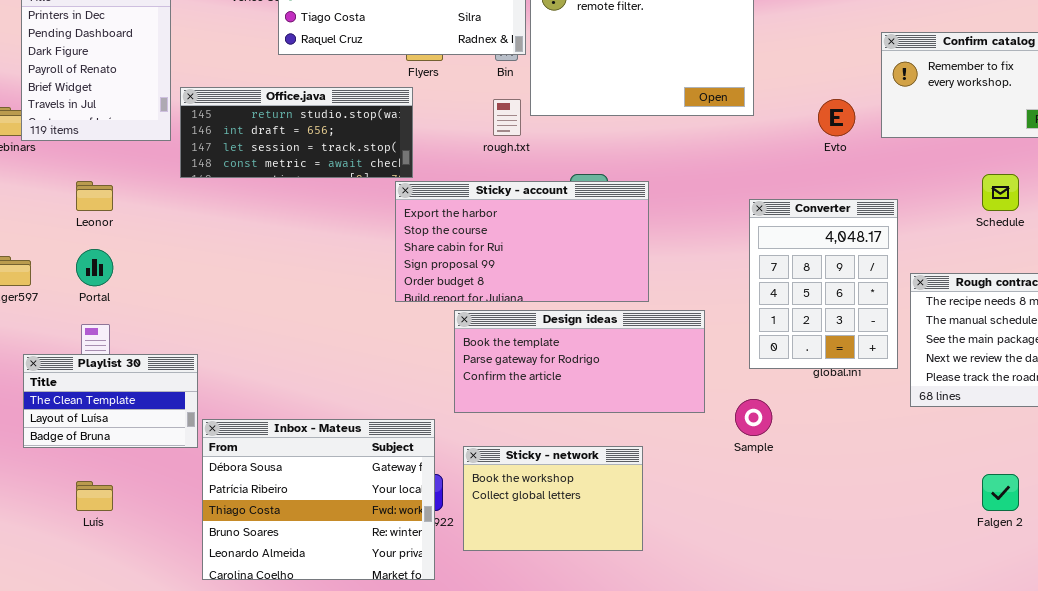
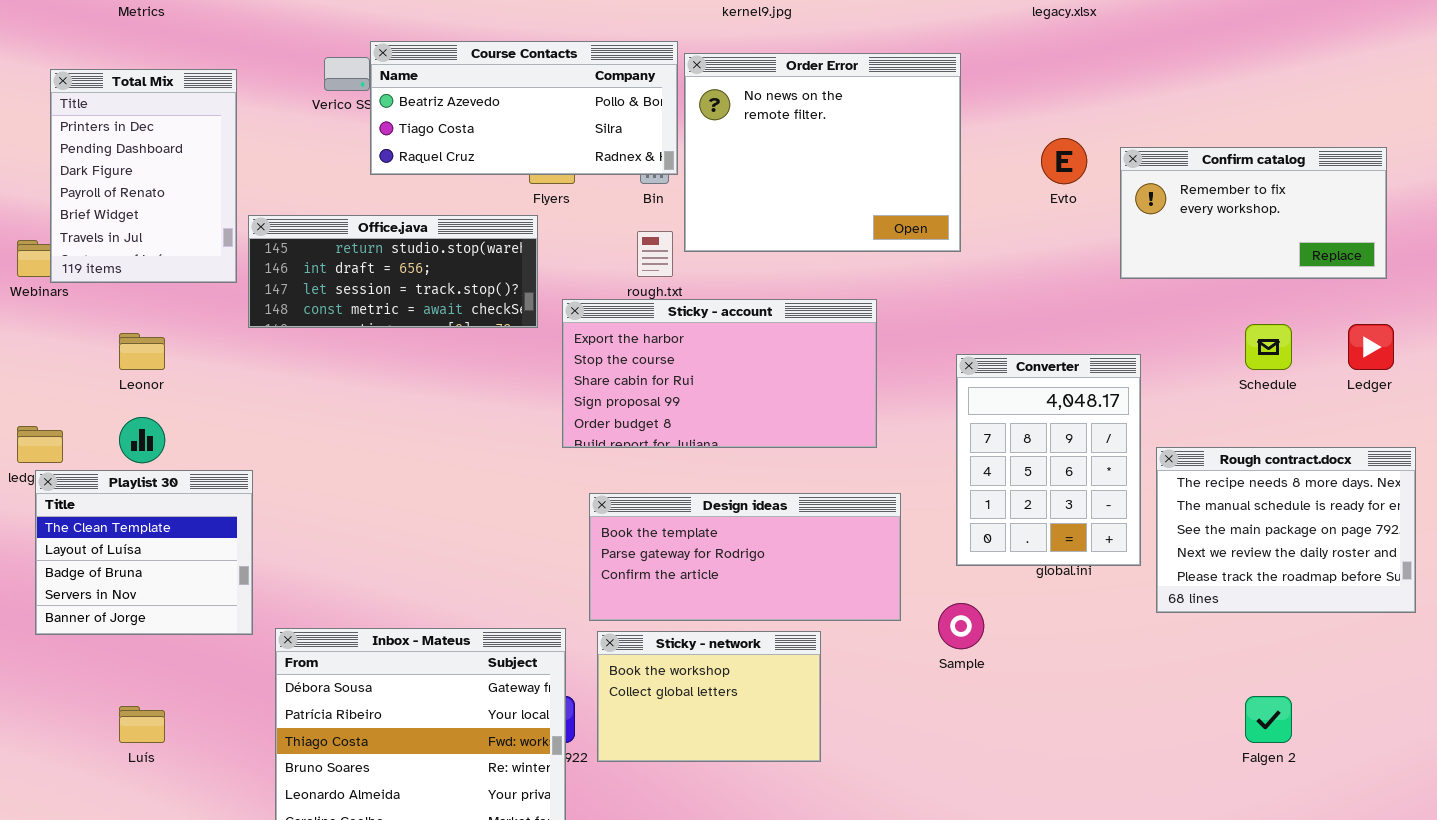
Evto: [818,99,855,136] -> [1041,138,1087,184], moved
Sticky - account: [395,181,649,302] -> [562,299,877,448], moved
Playlist 30: [23,354,198,448] -> [35,470,253,635], moved, resized
Sticky - network: [463,446,643,551] -> [597,631,821,762], moved

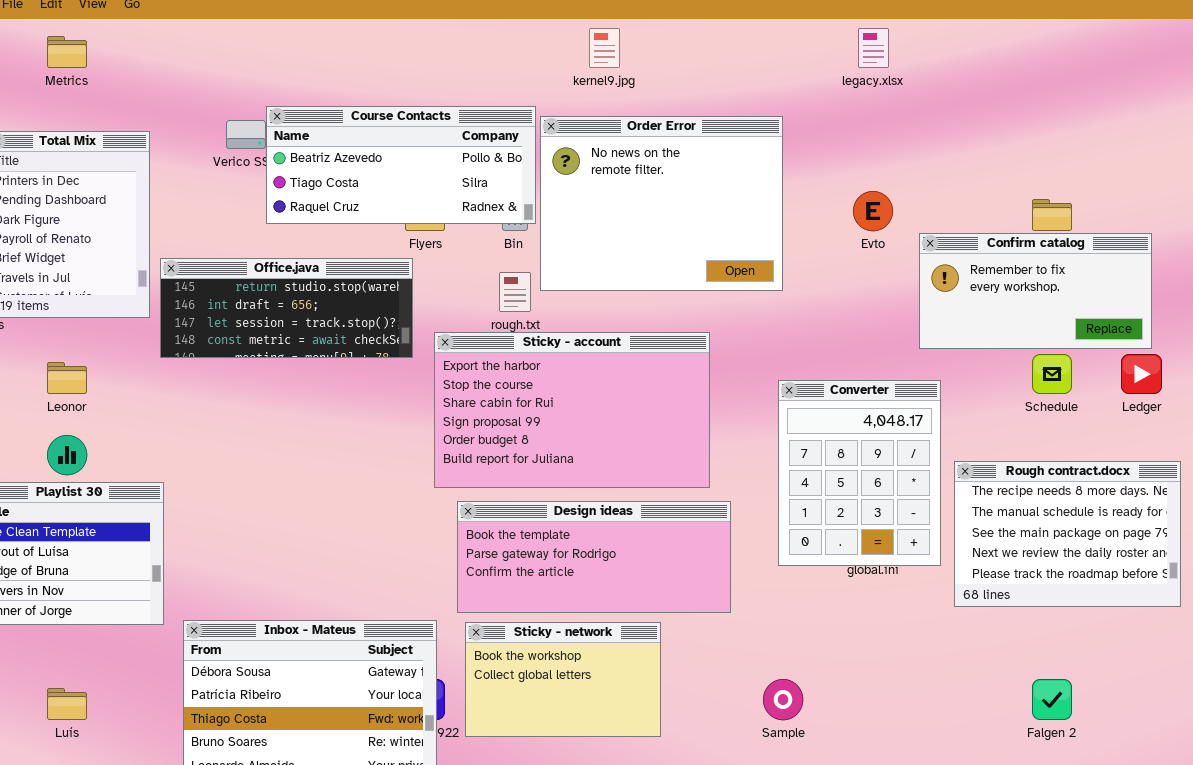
Confirm catalog: [1120,147,1387,279] -> [919,233,1152,349], moved
Sticky - account: [562,299,877,448] -> [434,332,710,488], resized
Sample: [938,603,984,649] -> [763,679,803,720], moved

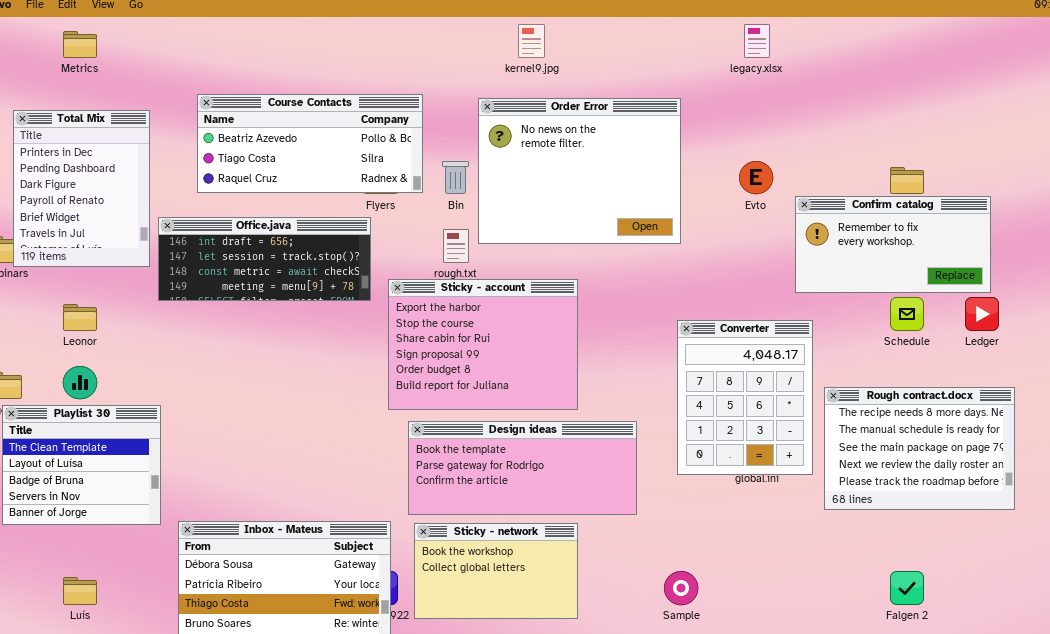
Course Contacts: [266,106,536,224] -> [197,94,423,193], moved
Office.java: [160,258,413,358] -> [158,217,371,301], scrolled down 1 row
Sticky - account: [434,332,710,488] -> [388,279,578,410], resized

